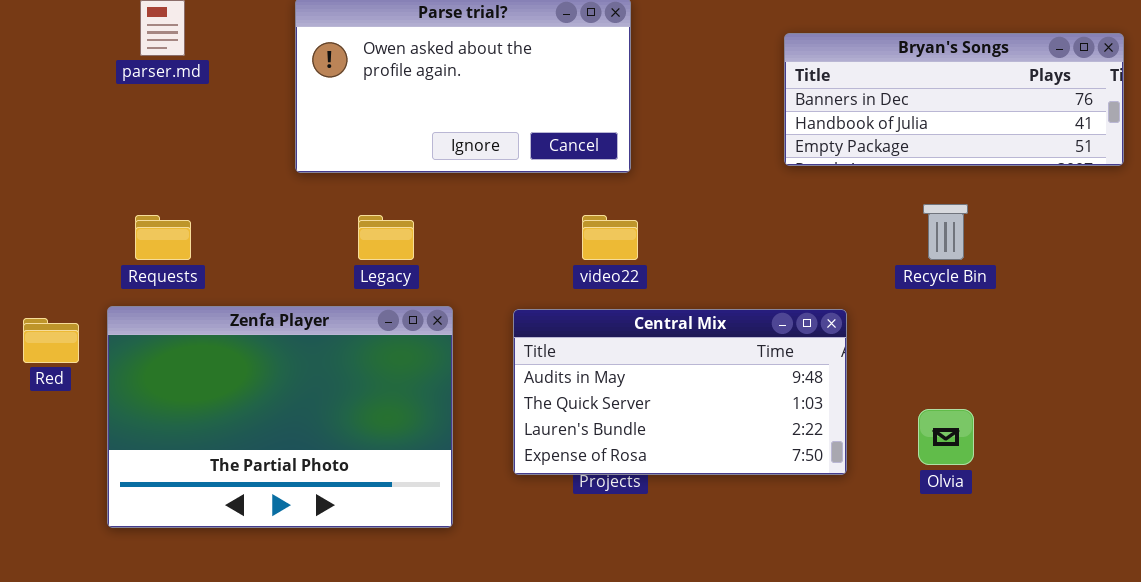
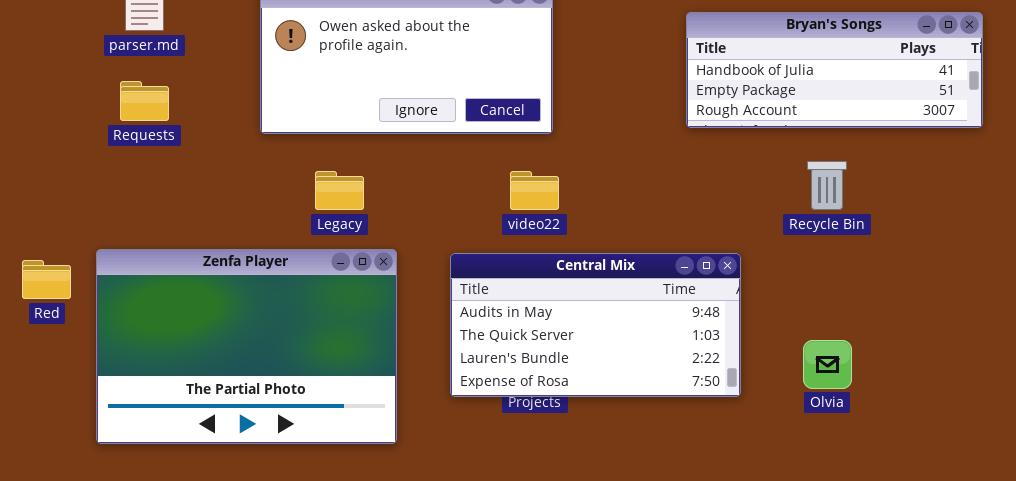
Bryan's Songs: [784,33,1124,166] -> [686,12,983,128], scrolled down 1 row
Requests: [135,215,191,260] -> [120,81,169,121], moved

